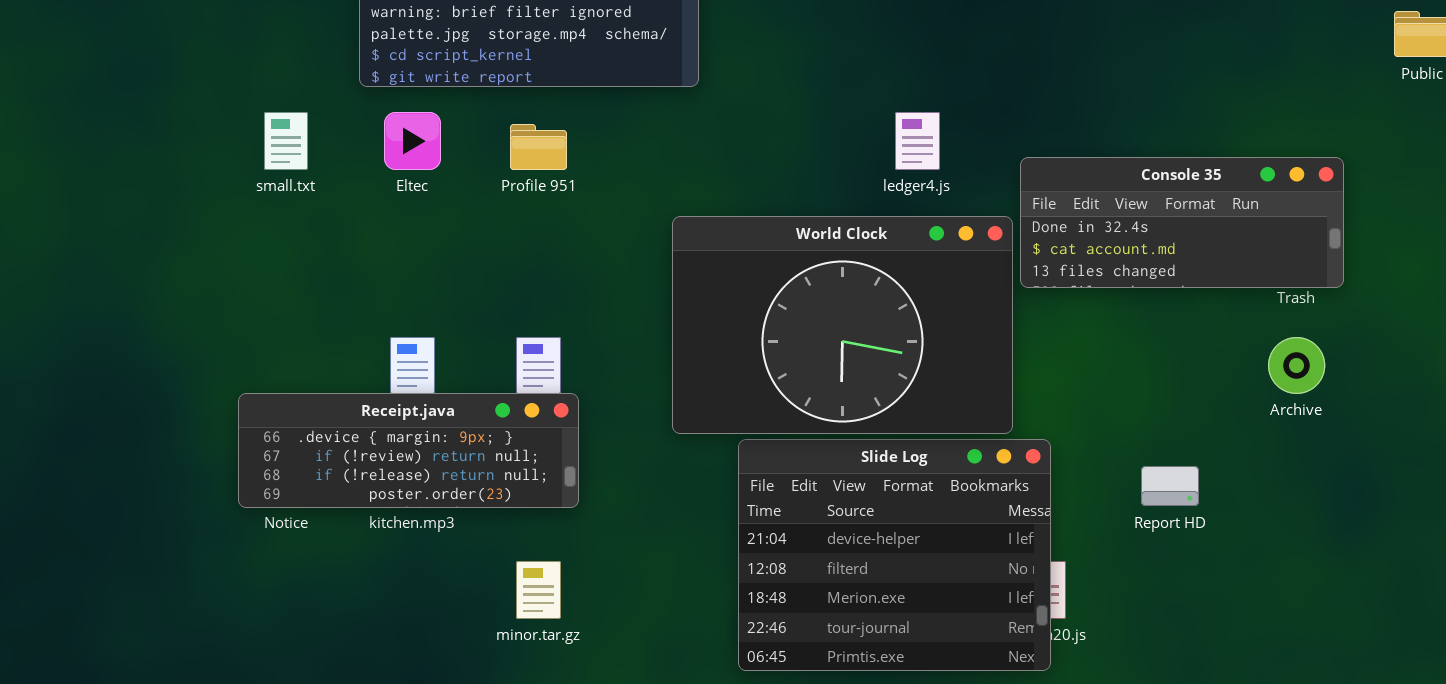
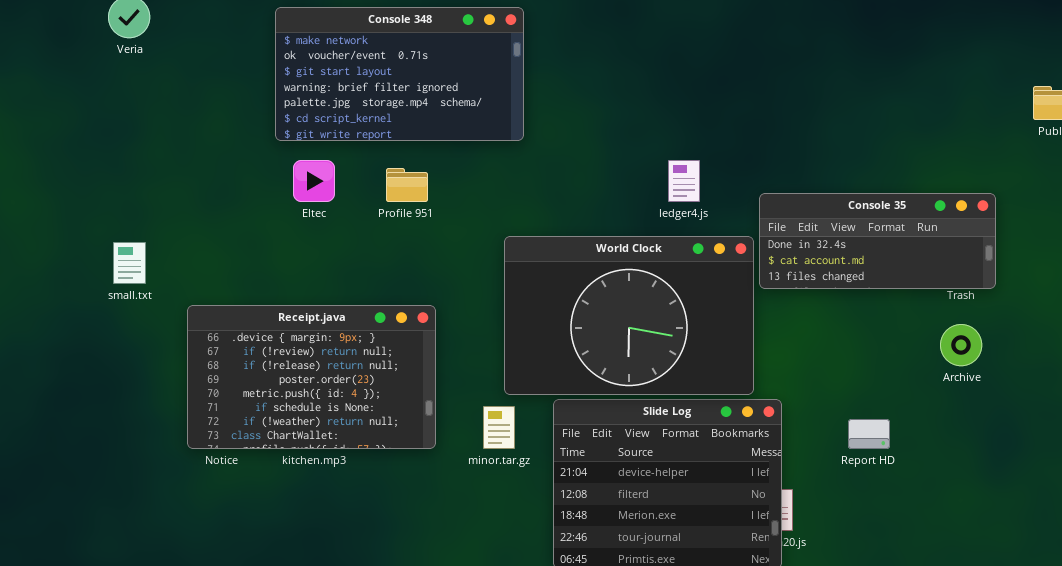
small.txt: [264,112,308,170] -> [113,242,146,284], moved
Receipt.java: [238,393,579,508] -> [187,305,436,449], resized
minor.tar.gz: [516,561,561,619] -> [483,406,515,449], moved

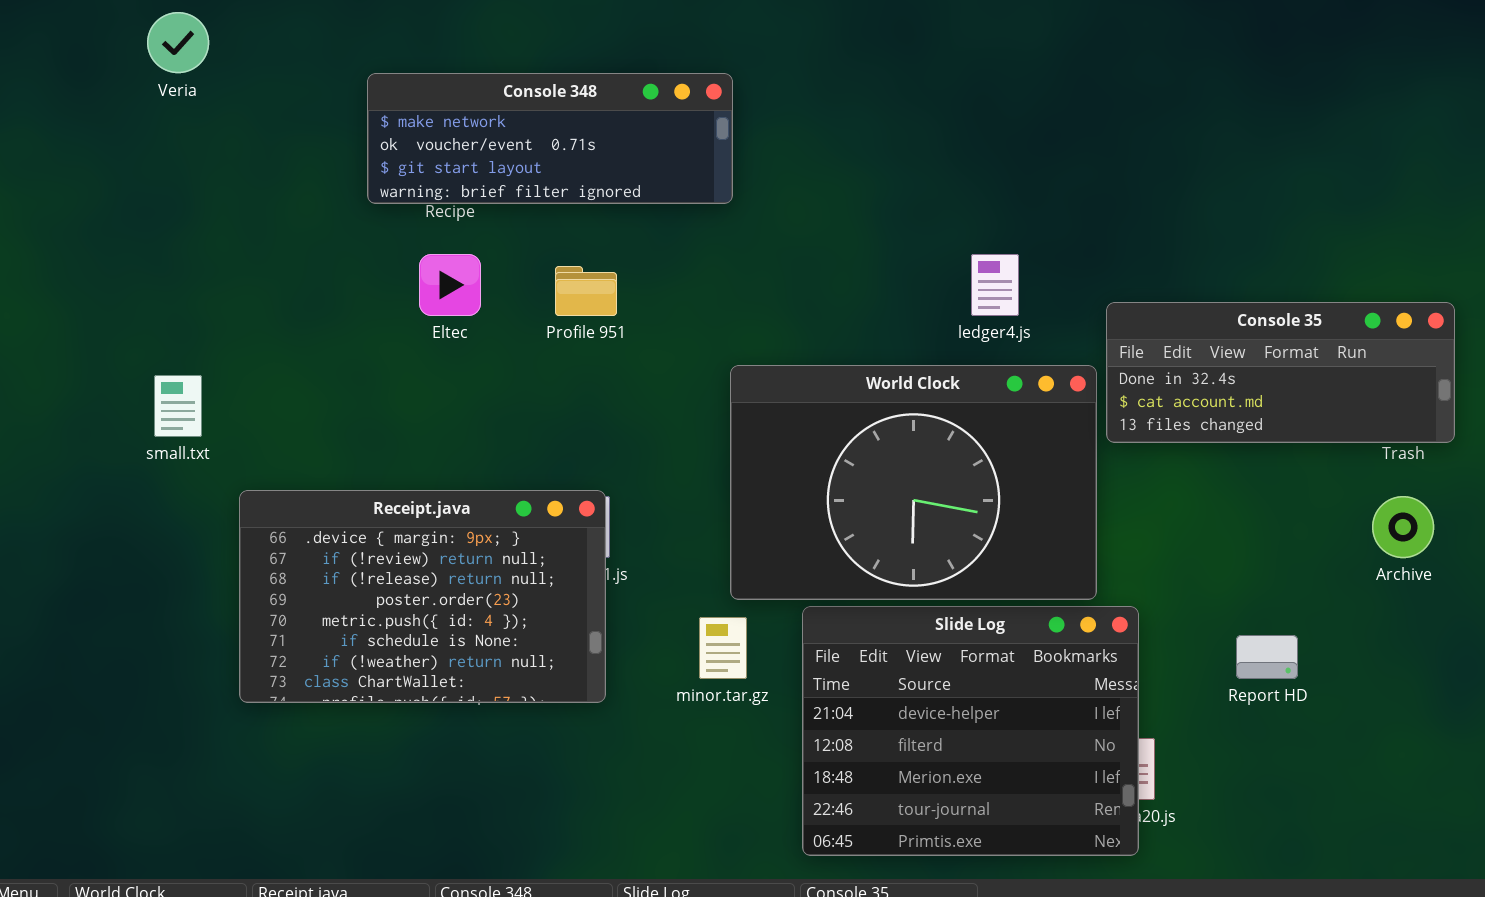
Console 348: [275,7,524,141] -> [367,73,733,204], moved, resized
Receipt.java: [187,305,436,449] -> [239,490,606,703], moved

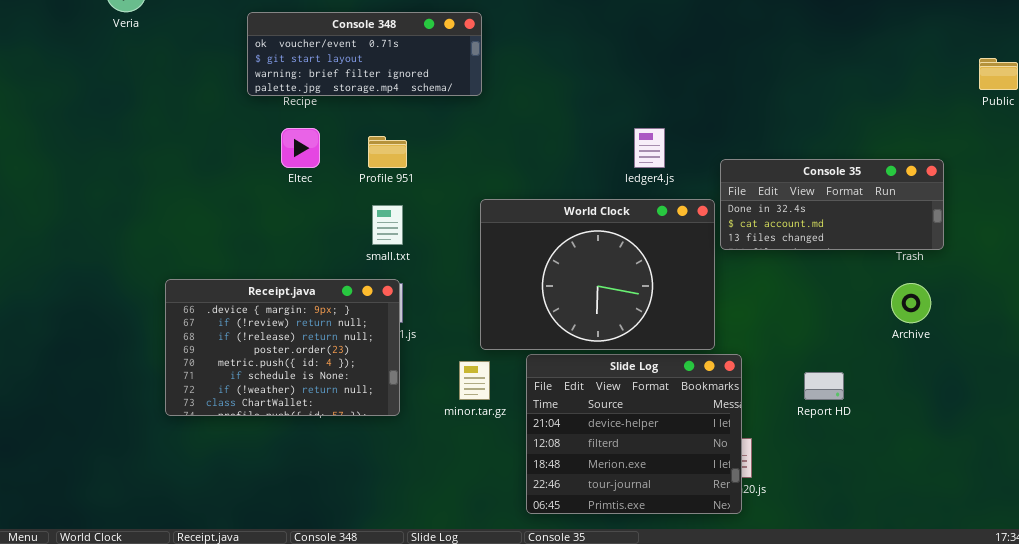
Console 348: [367,73,733,204] -> [247,12,482,96], scrolled down 1 row
small.txt: [154,375,202,437] -> [372,205,403,245], moved

